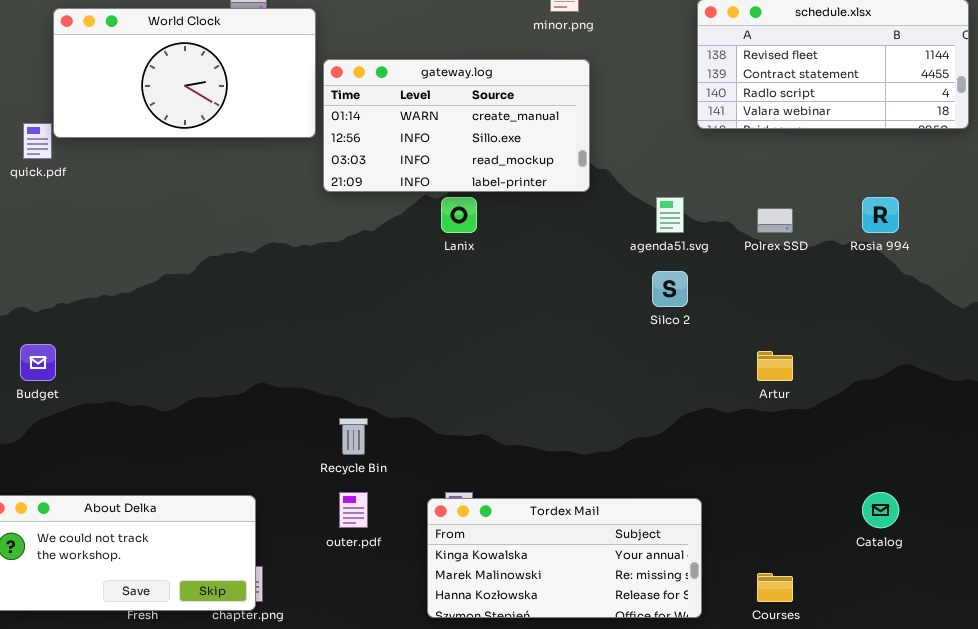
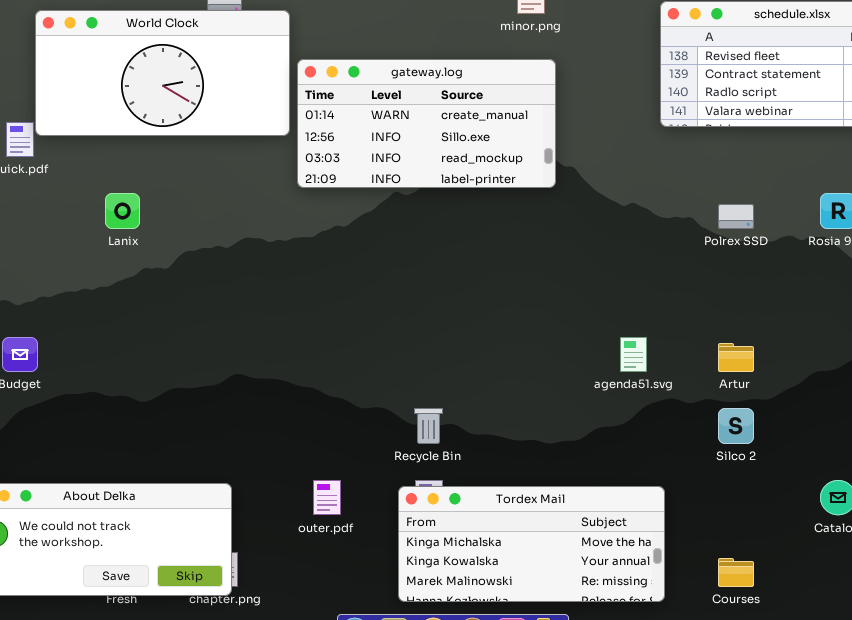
Lanix: [441,197,477,233] -> [105,193,140,229], moved
agenda51.svg: [656,197,684,233] -> [620,337,647,372], moved
Silco 2: [652,271,688,307] -> [718,408,754,444], moved
Recycle Bin: [339,418,368,455] -> [414,408,443,444], moved
Tordex Mail: [427,498,702,618] -> [398,486,665,602], scrolled up 1 row

